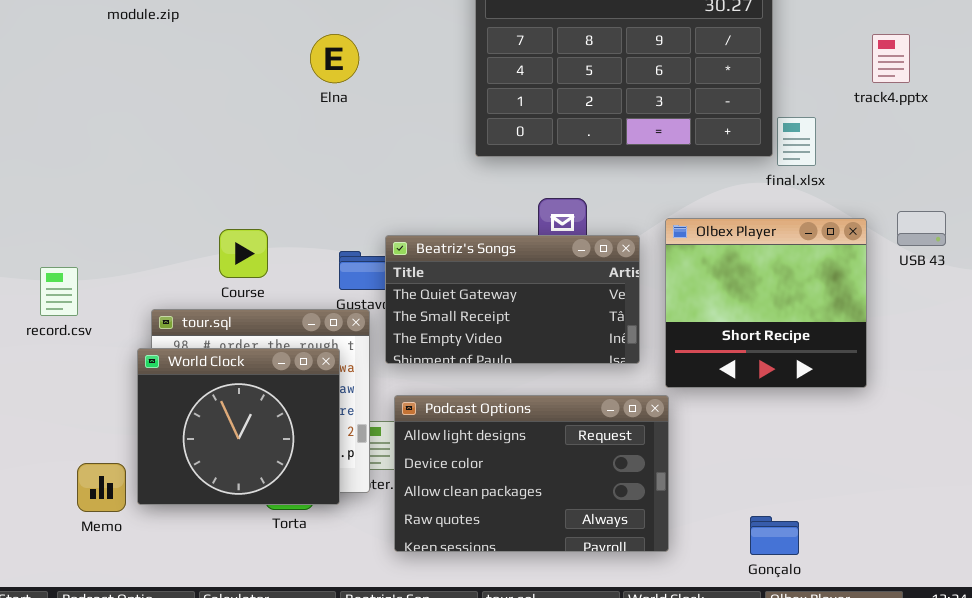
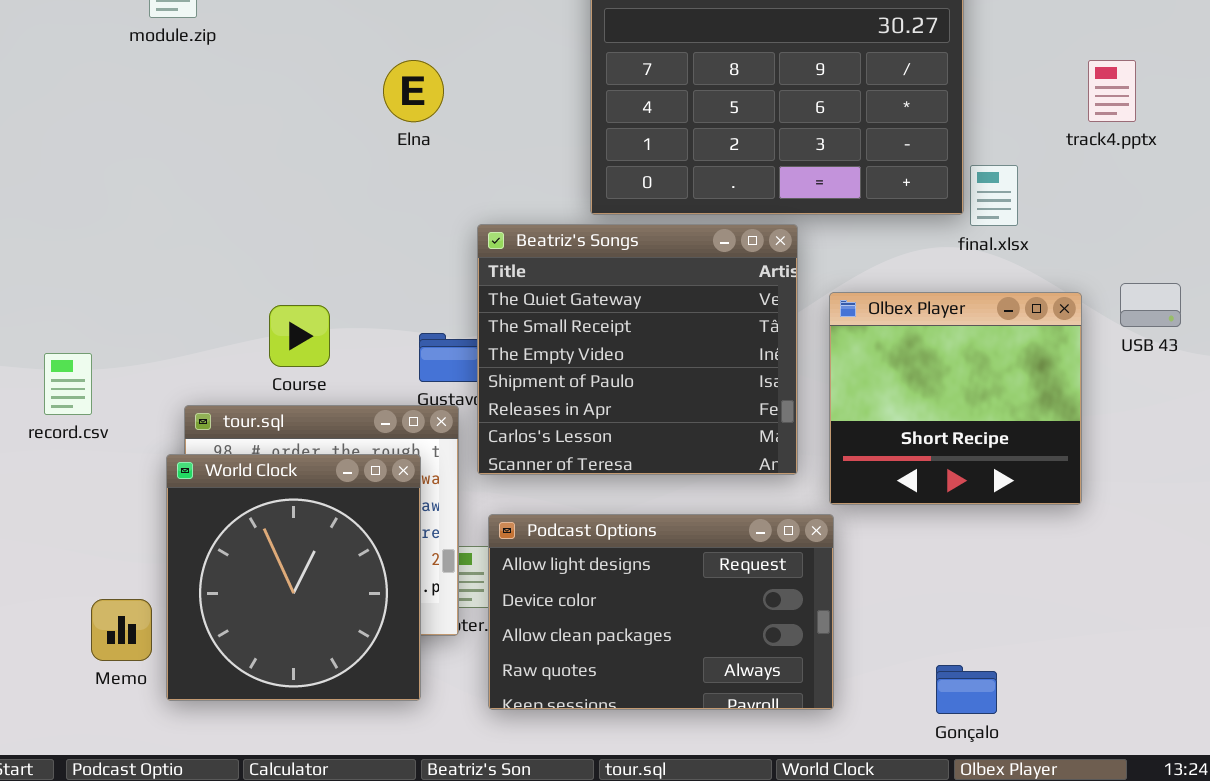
Beatriz's Songs: [385,235,640,364] -> [477,224,798,475], resized
World Clock: [137,348,340,505] -> [166,454,421,701], resized

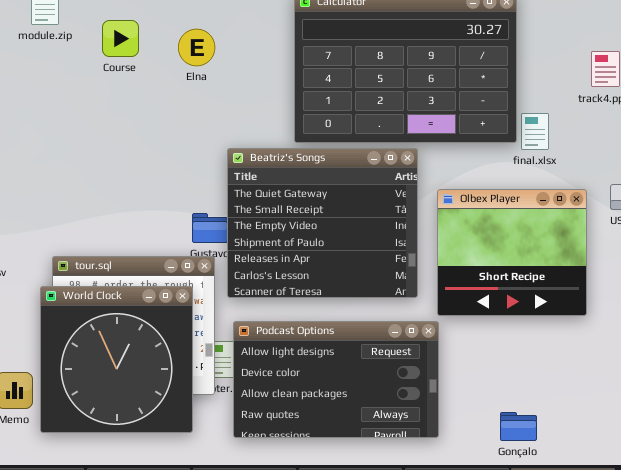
Elna: [383,60,444,122] -> [178,29,215,66], moved
Course: [269,305,330,367] -> [102,20,139,57], moved

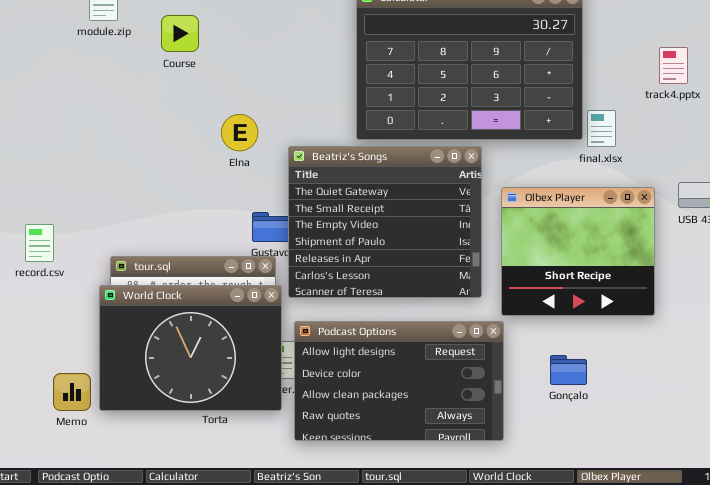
Elna: [178,29,215,66] -> [221,114,258,151], moved
World Clock: [40,286,193,433] -> [99,285,282,411], resized
Gonçalo: [500,412,537,441] -> [550,355,587,385], moved

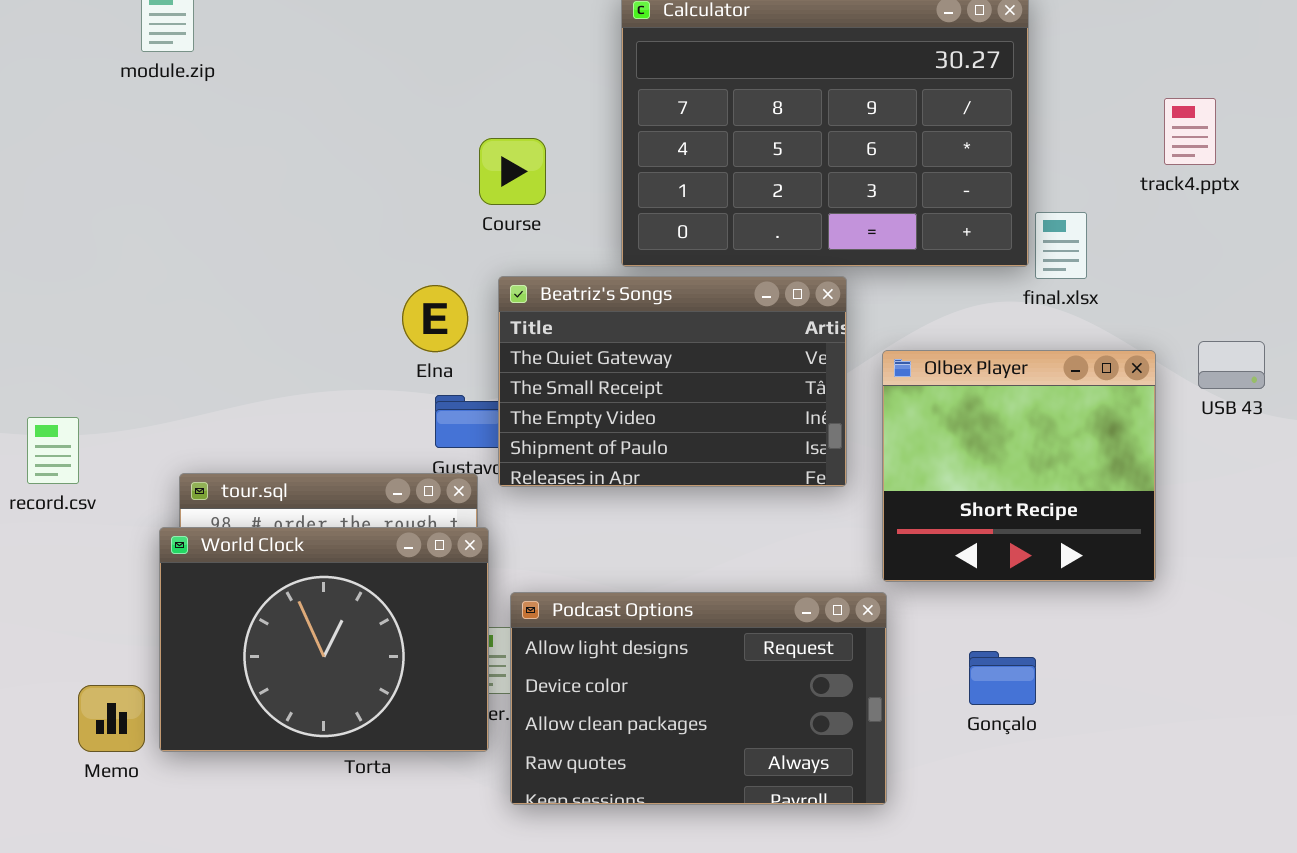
Course: [161,15,199,52] -> [479,138,546,205], moved
Elna: [221,114,258,151] -> [402,285,468,352], moved
Beatriz's Songs: [288,146,482,298] -> [498,276,847,487], resized

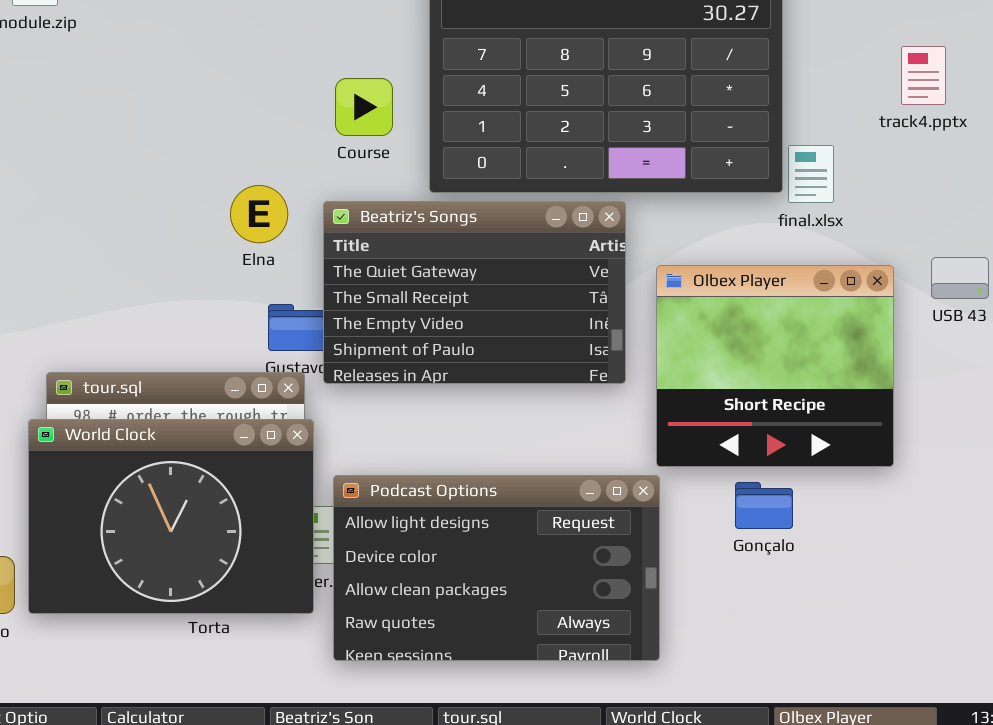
Course: [479,138,546,205] -> [335,78,393,136], moved
Elna: [402,285,468,352] -> [230,185,288,243], moved
Gonçalo: [969,651,1036,705] -> [735,482,793,529], moved

